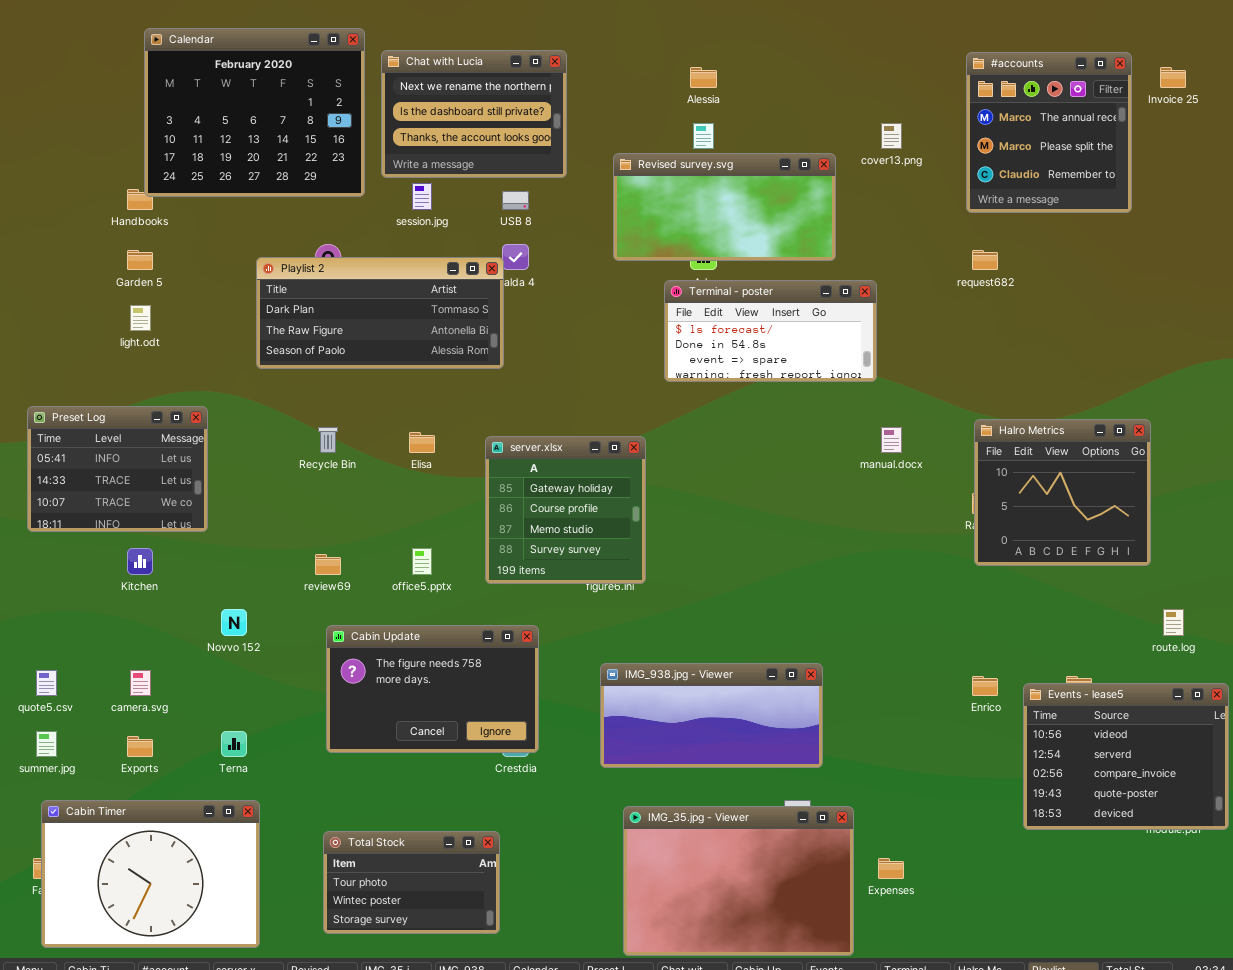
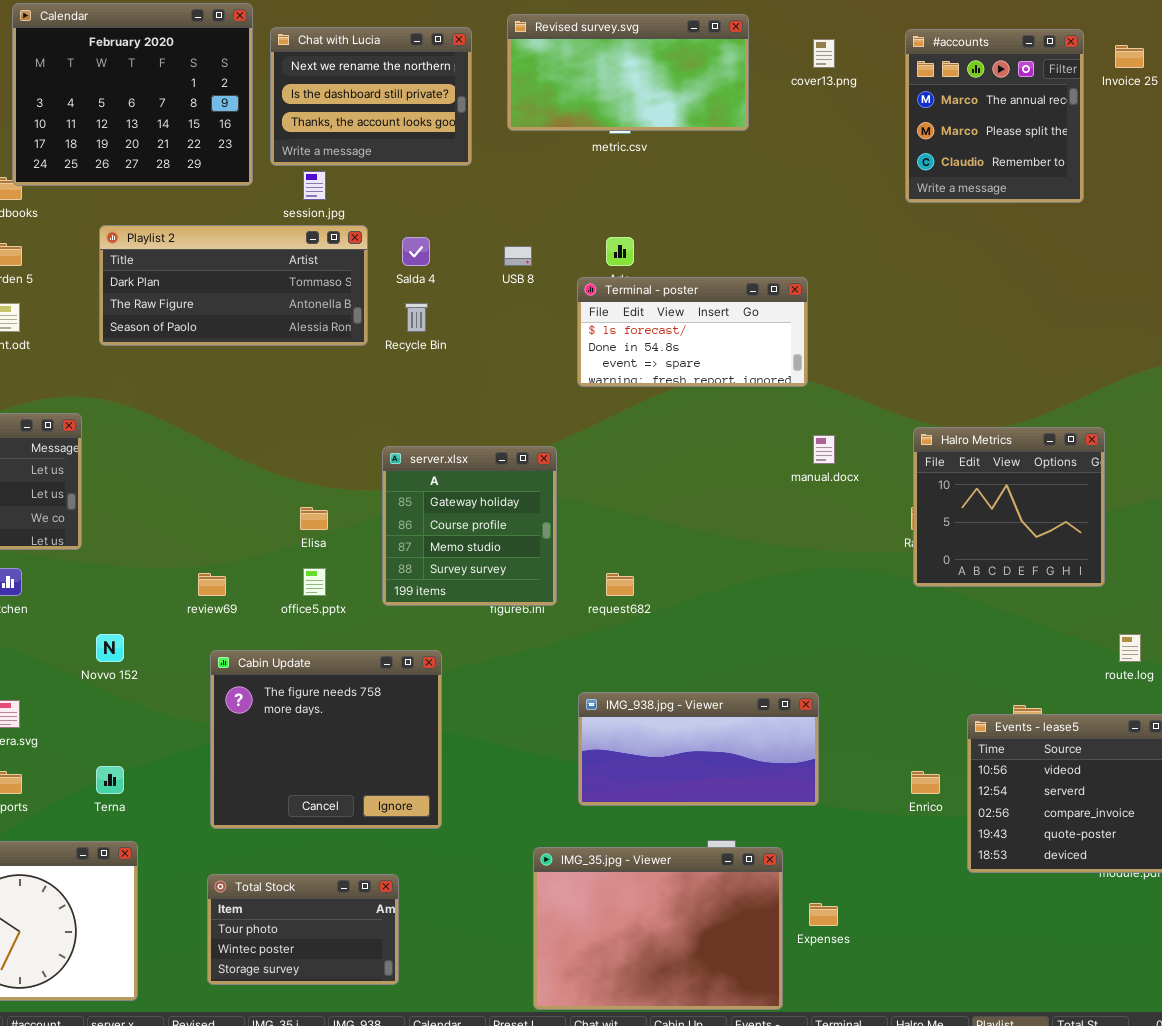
cover13.png: [881,123,902,149] -> [813,39,835,68], moved
Revised survey.svg: [613,153,836,261] -> [507,14,749,131], moved
USB 8: [502,191,529,210] -> [504,246,532,266], moved
request682: [972,250,998,270] -> [606,573,634,596], moved
Playlist 2: [256,257,504,369] -> [99,225,368,346], moved
Recycle Bin: [318,427,338,453] -> [405,303,428,332], moved
Elisa: [409,432,435,453] -> [300,507,328,530], moved
Cabin Update: [326,625,539,753] -> [210,650,442,829], resized
IMG_938.jpg - Viewer: [600,663,823,768] -> [578,692,819,806], moved
Enrico: [972,676,998,696] -> [911,771,940,794], moved

